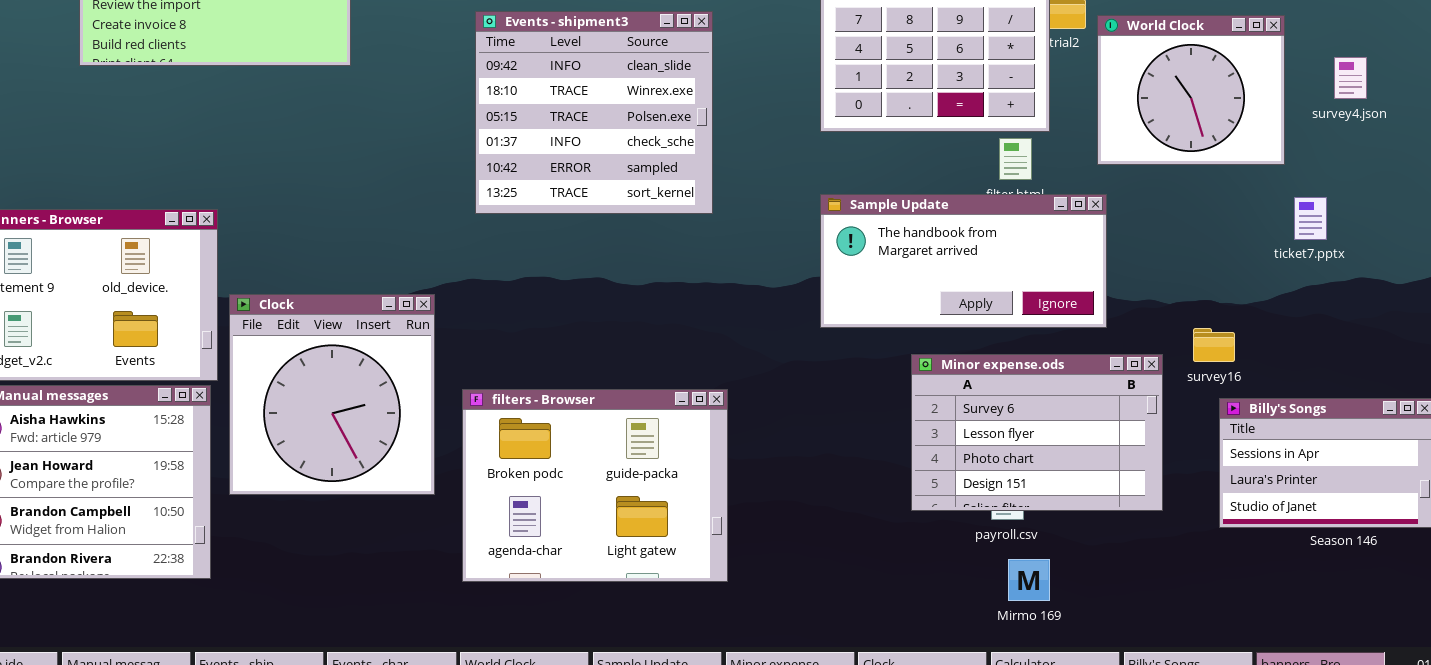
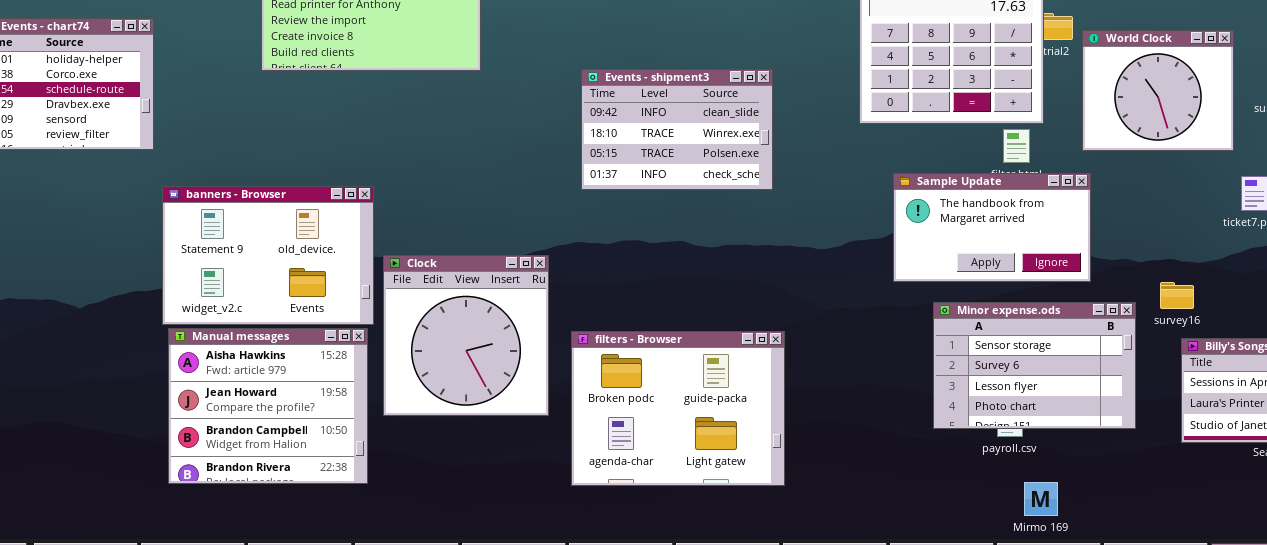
Events - shipment3: [475,11,713,214] -> [581,69,773,190], resized
Sample Update: [820,194,1107,328] -> [893,173,1091,282], resized
Minor expense.ods: [911,354,1163,511] -> [933,302,1136,429], scrolled up 1 row
Mirmo 169: [1008,559,1050,601] -> [1024,482,1058,516], moved

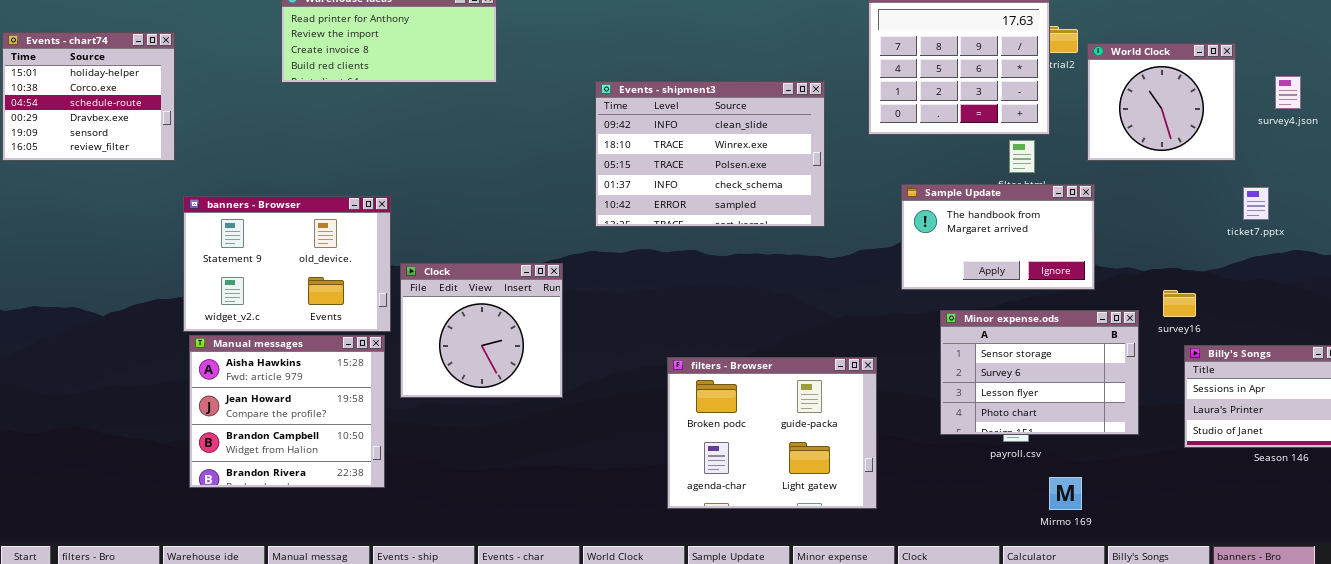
Events - shipment3: [581,69,773,190] -> [595,81,825,227], resized
Clock: [383,255,549,416] -> [400,263,563,398], resized
filters - Browser: [571,331,785,486] -> [667,357,877,509], moved
Mirmo 169: [1024,482,1058,516] -> [1049,477,1082,510], moved

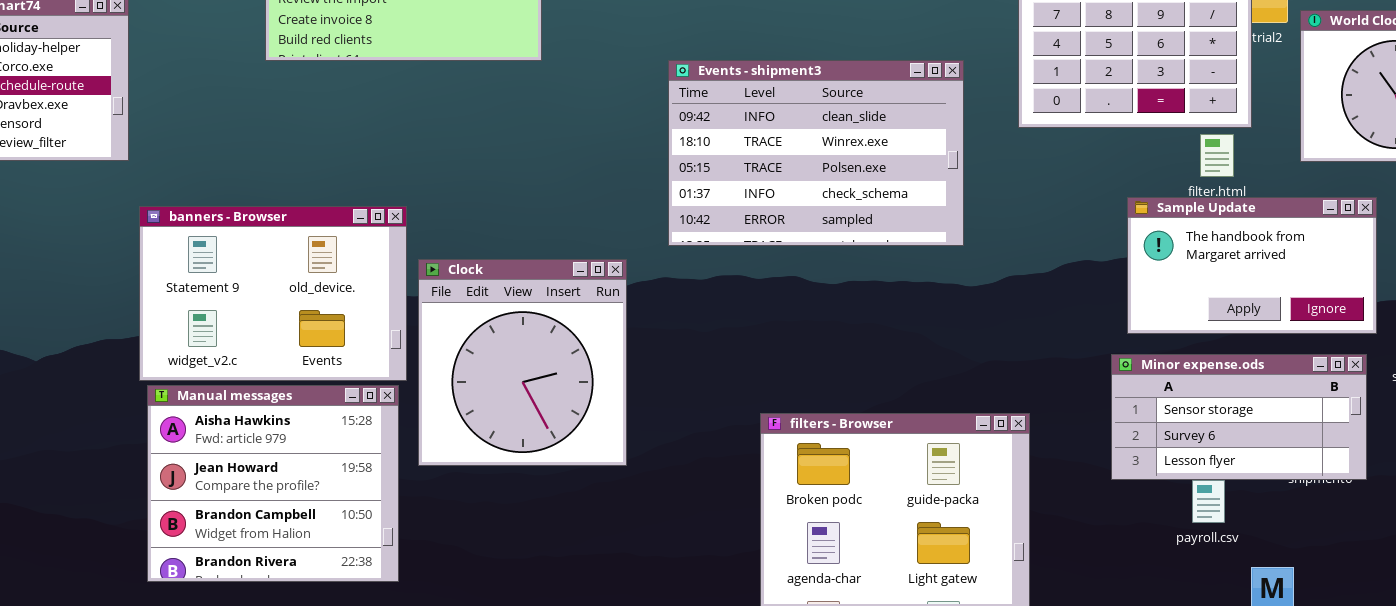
Sample Update: [901,184,1095,290] -> [1127,197,1377,334], moved
Clock: [400,263,563,398] -> [418,259,627,466], resized
Minor expense.ods: [940,310,1139,435] -> [1111,354,1367,480], resized

